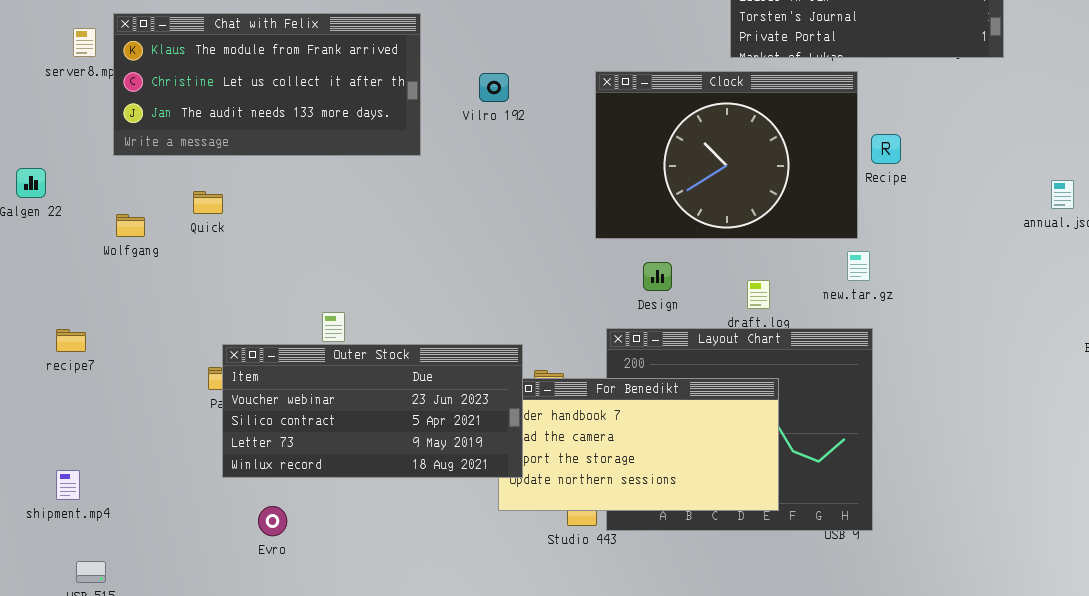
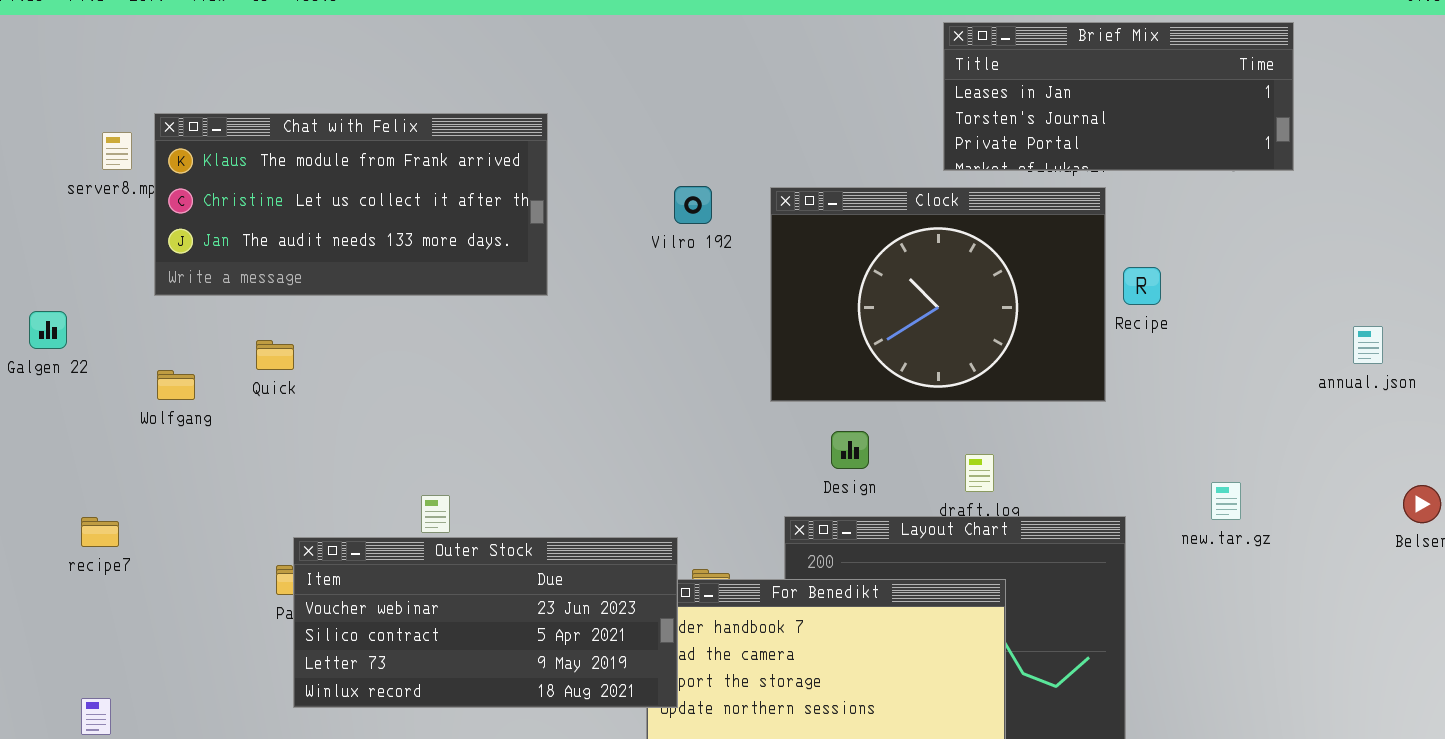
Vilro 192: [479,73,509,102] -> [674,186,712,224], moved
new.tar.gz: [847,251,870,281] -> [1211,482,1241,520], moved

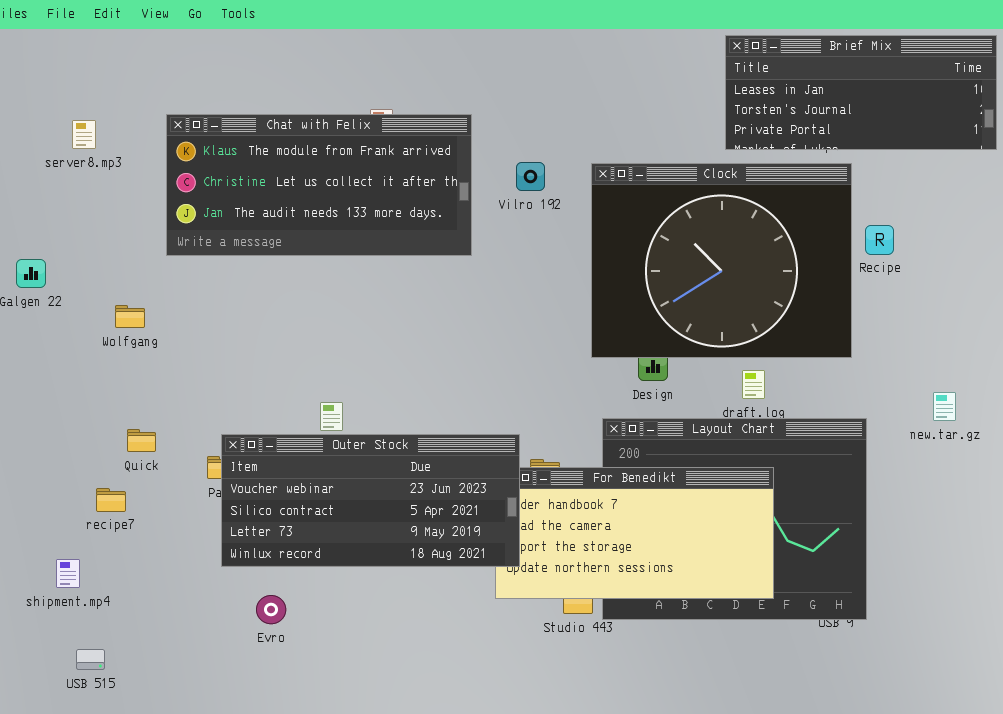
Chat with Felix: [154,113,548,296] -> [166,114,472,256], moved
Clock: [770,187,1106,402] -> [591,163,852,358], resized
Quick: [256,340,294,370] -> [127,429,156,452], moved
recipe7: [81,517,119,547] -> [96,488,126,512], moved

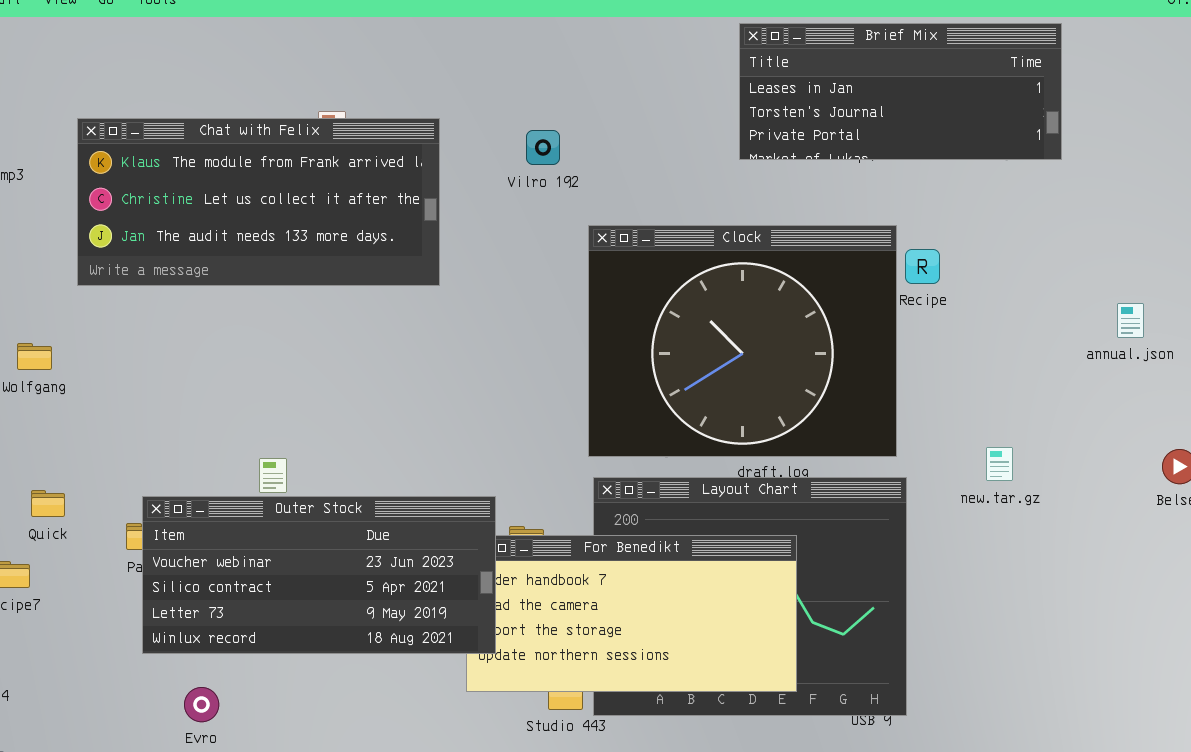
Vilro 192: [516,162,545,191] -> [526,130,560,165], moved
Clock: [591,163,852,358] -> [588,225,897,457], moved

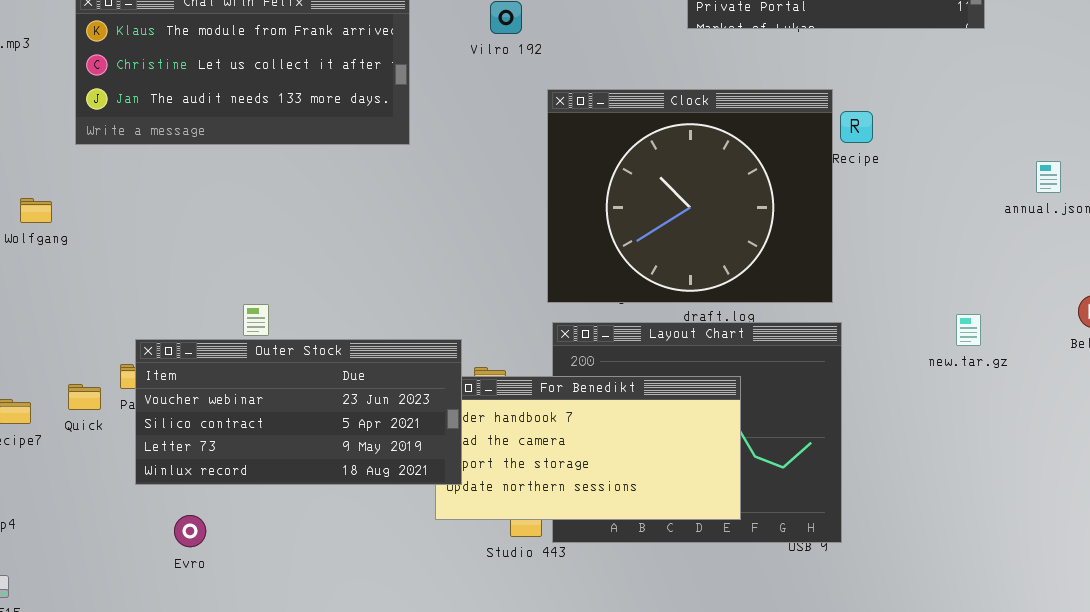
new.tar.gz: [986,447,1013,481] -> [956,314,981,346], moved
Quick: [31,490,65,517] -> [68,384,101,410], moved

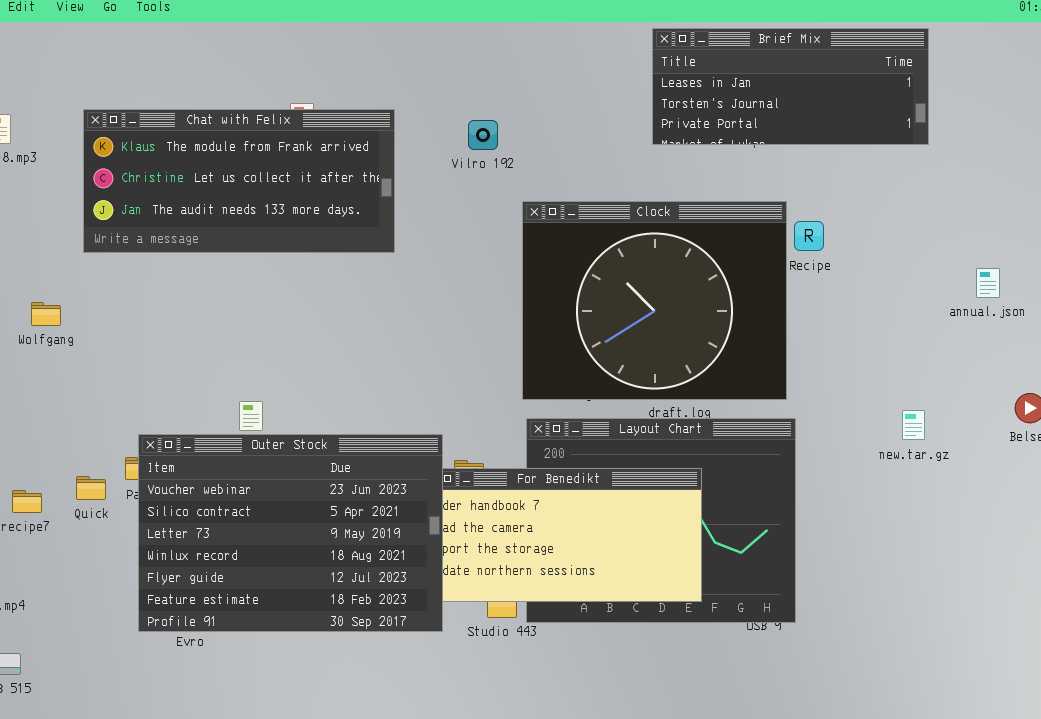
Outer Stock: [135,339,462,485] -> [138,434,443,632], resized

